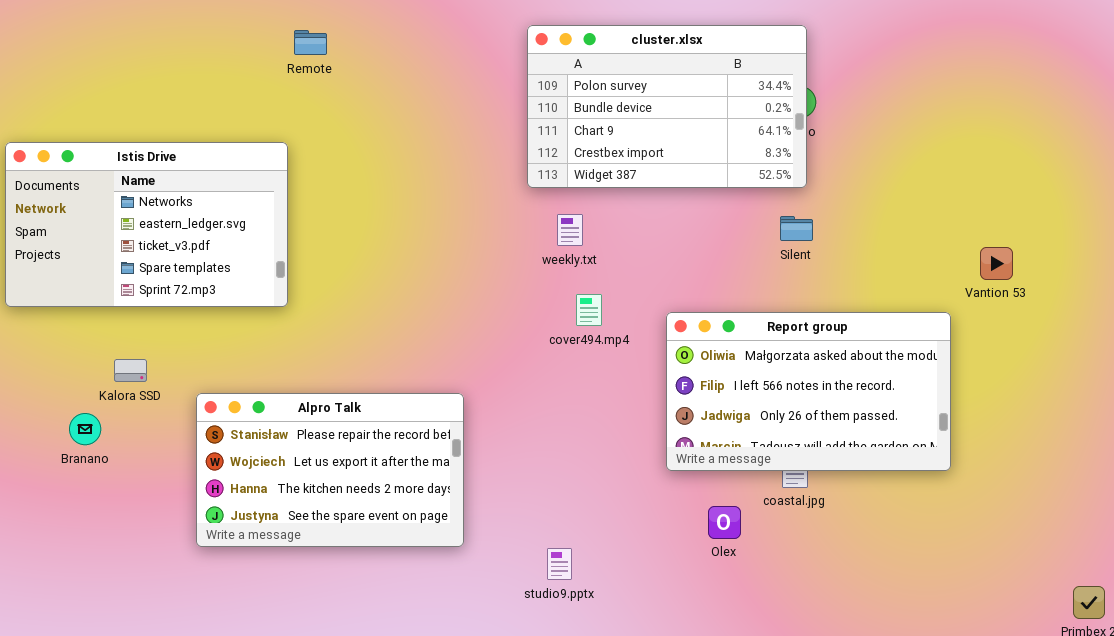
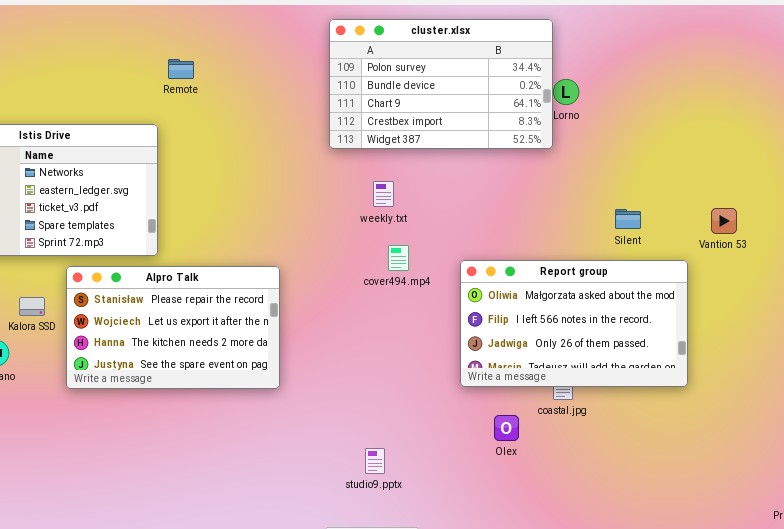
cluster.xlsx: [527,25,807,188] -> [329,19,553,149], moved
Remote: [294,30,327,55] -> [168,59,194,79], moved
Silent: [780,216,813,241] -> [615,209,641,229], moved
Alpro Talk: [196,393,464,547] -> [66,266,280,389], moved

